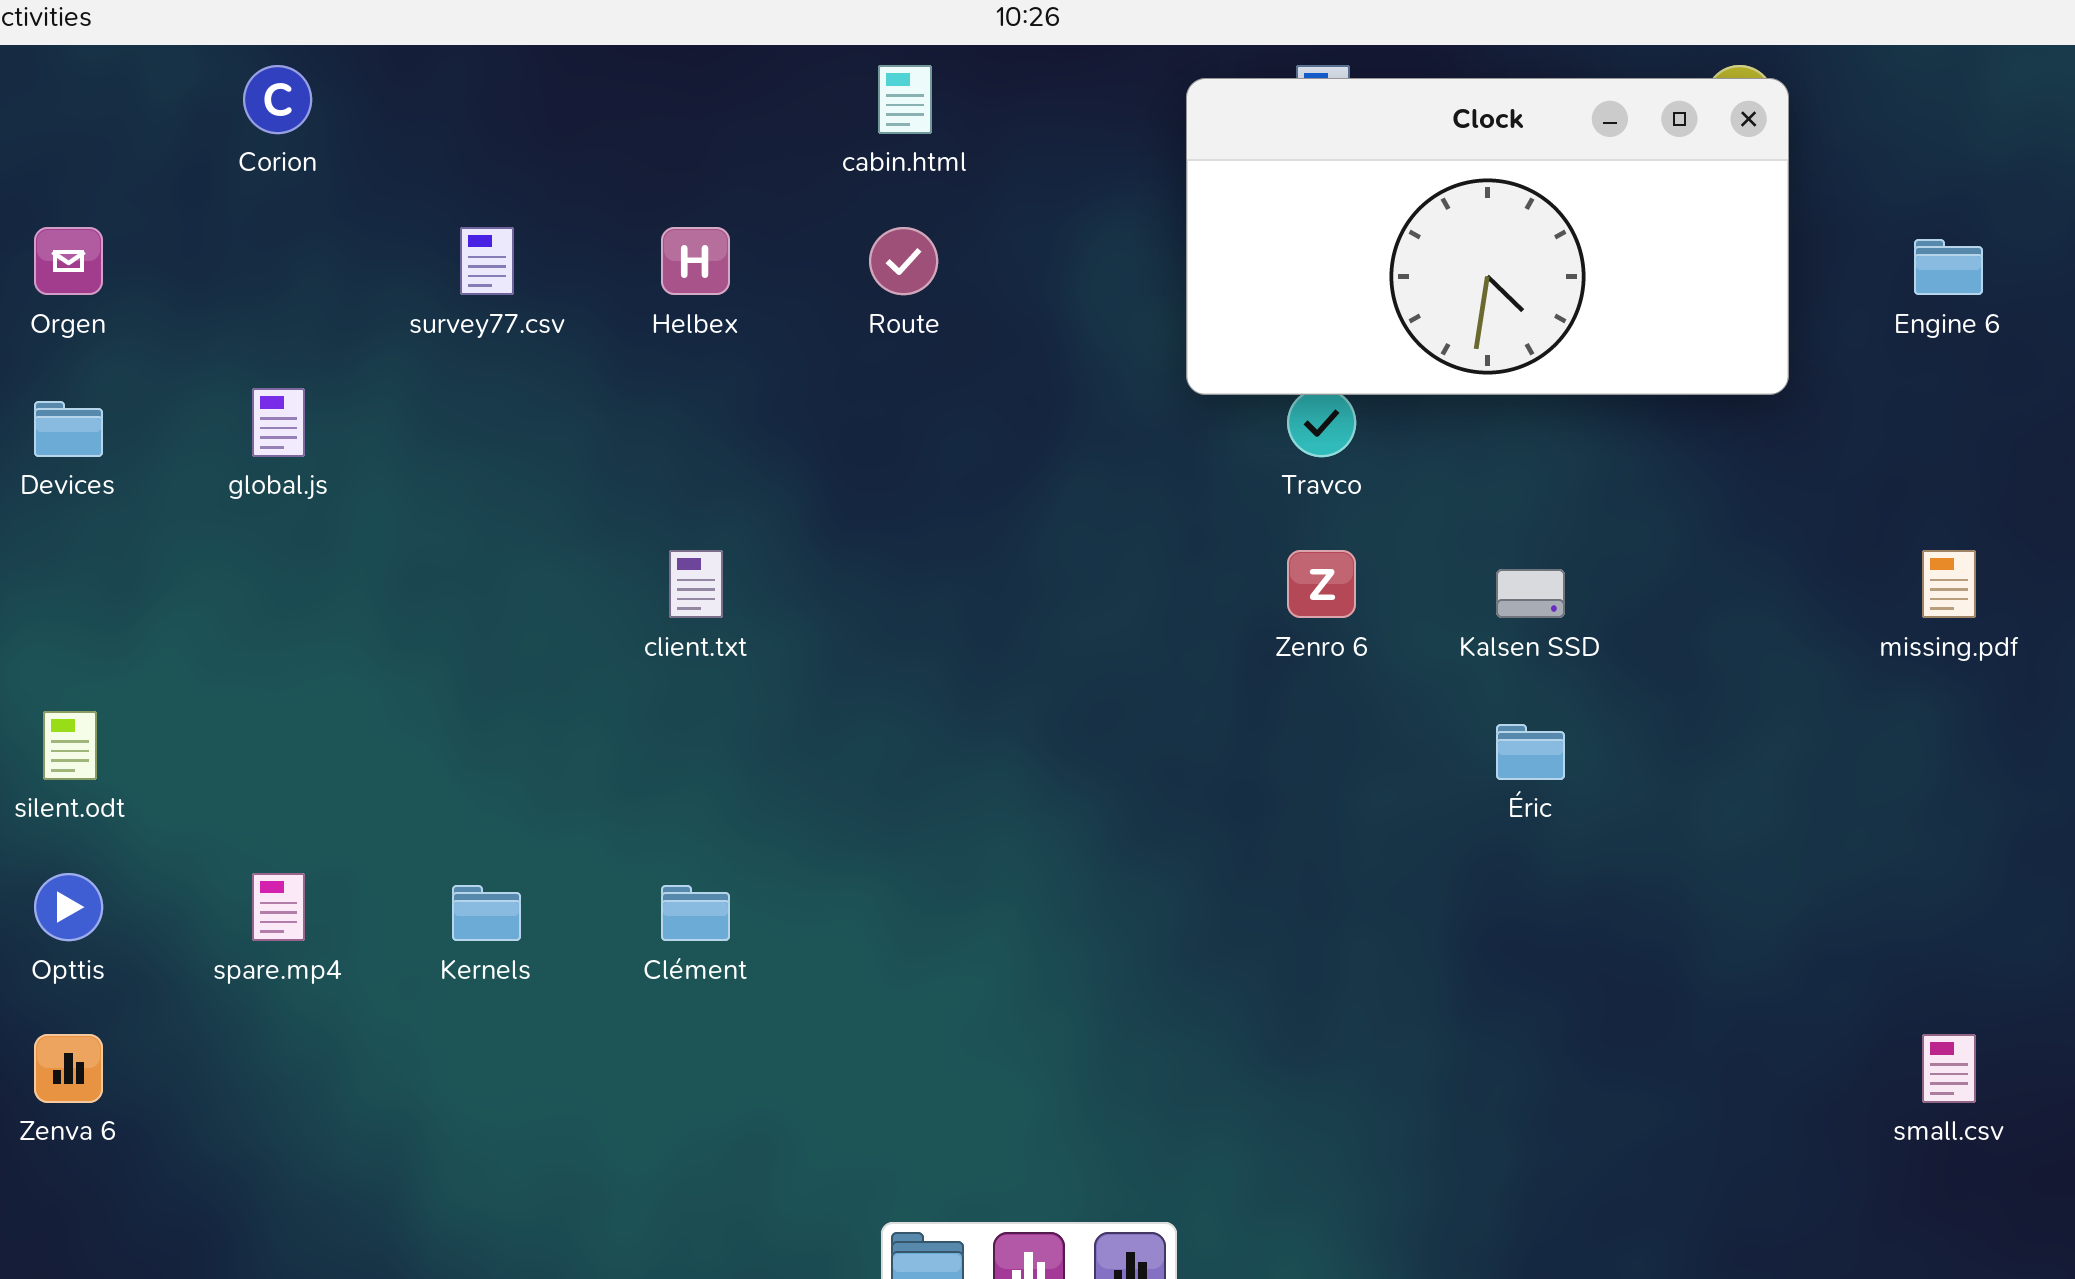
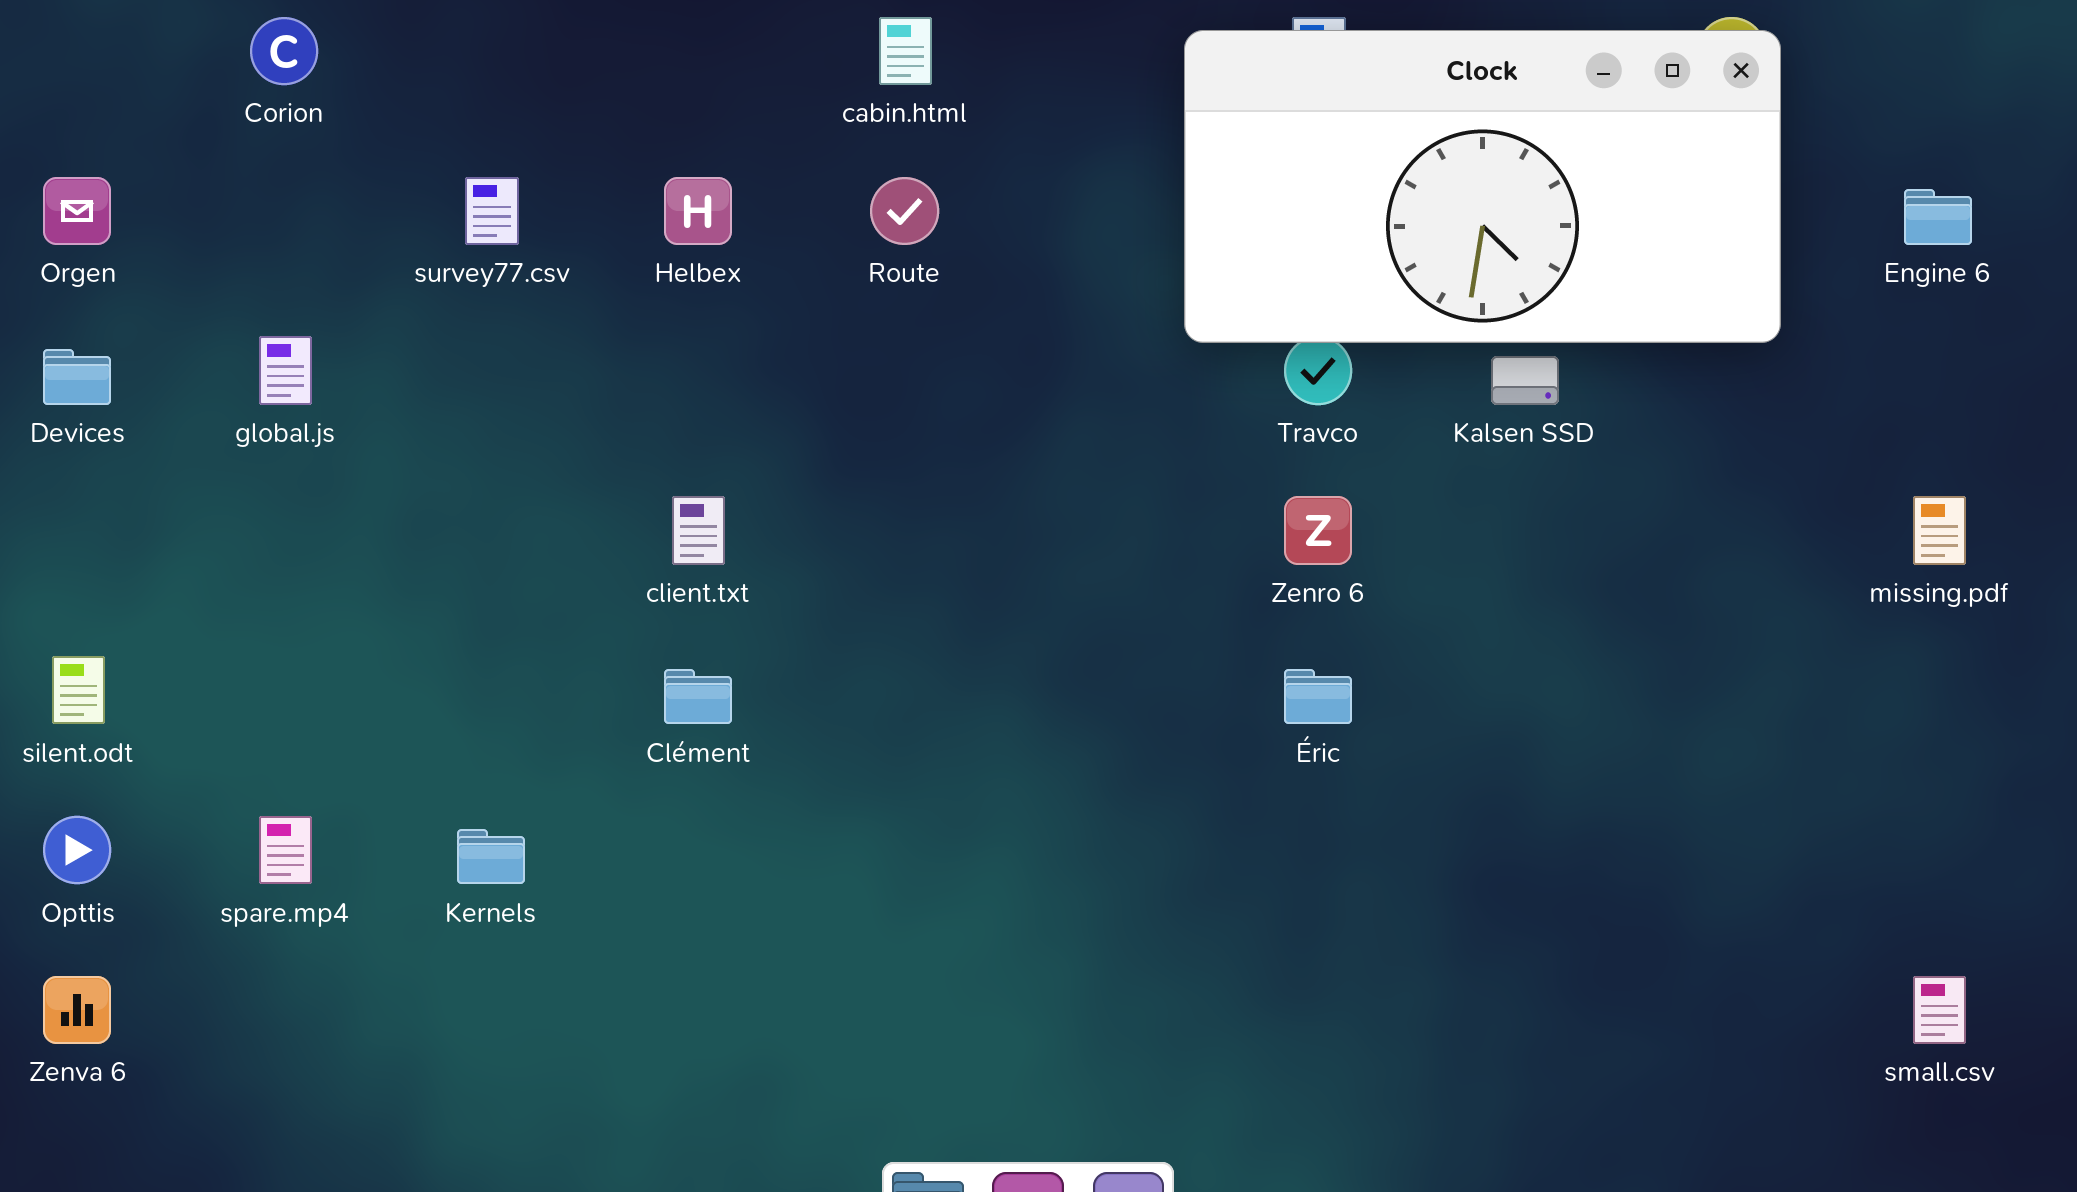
Kalsen SSD: [1496,569,1565,618] -> [1491,356,1559,405], moved
Éric: [1496,724,1565,780] -> [1284,669,1352,724], moved
Clément: [661,885,730,941] -> [664,669,732,724], moved

